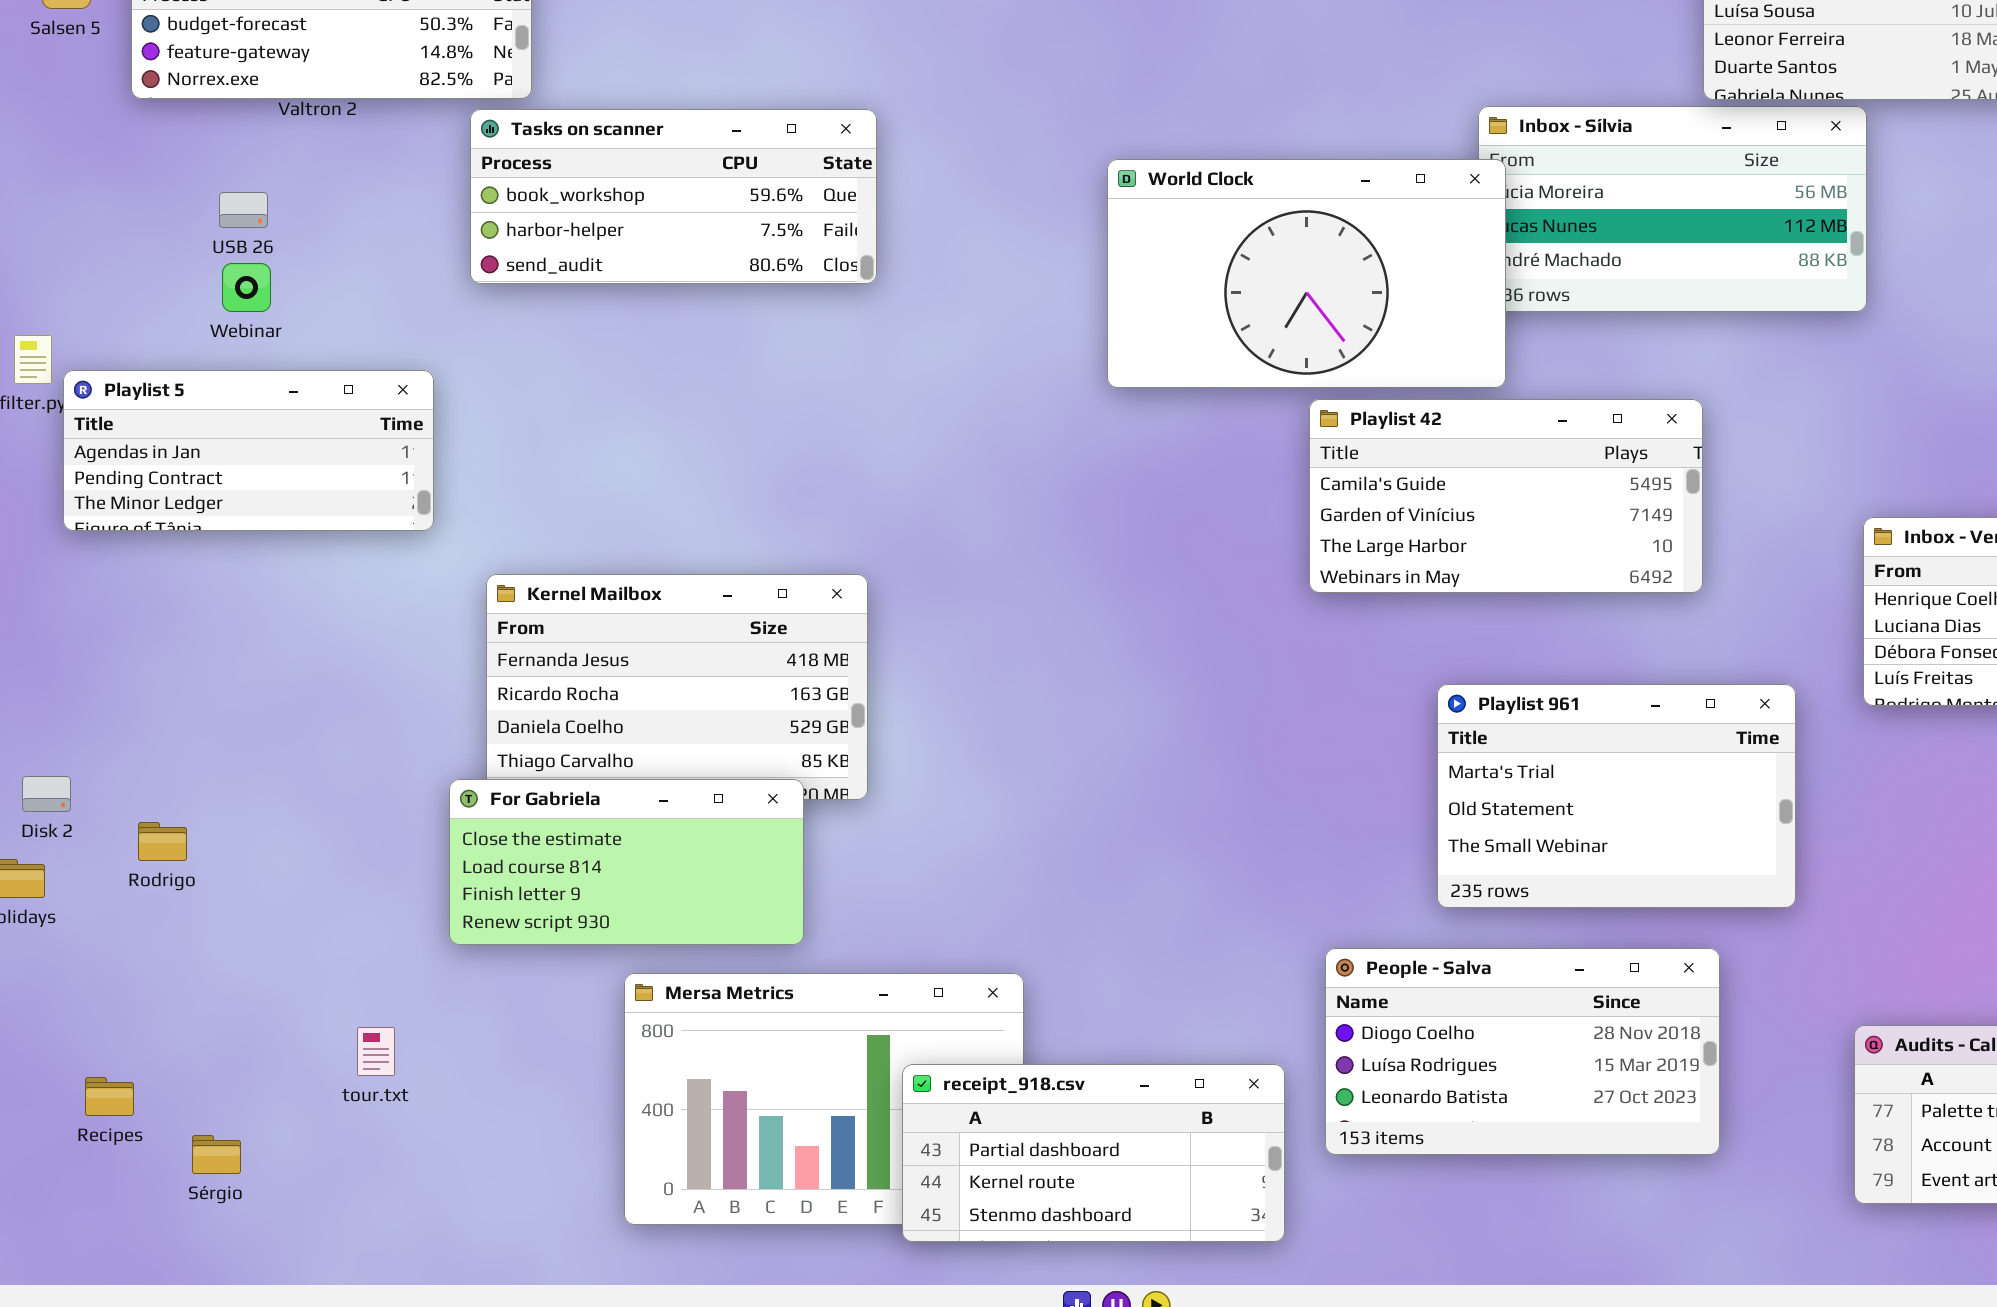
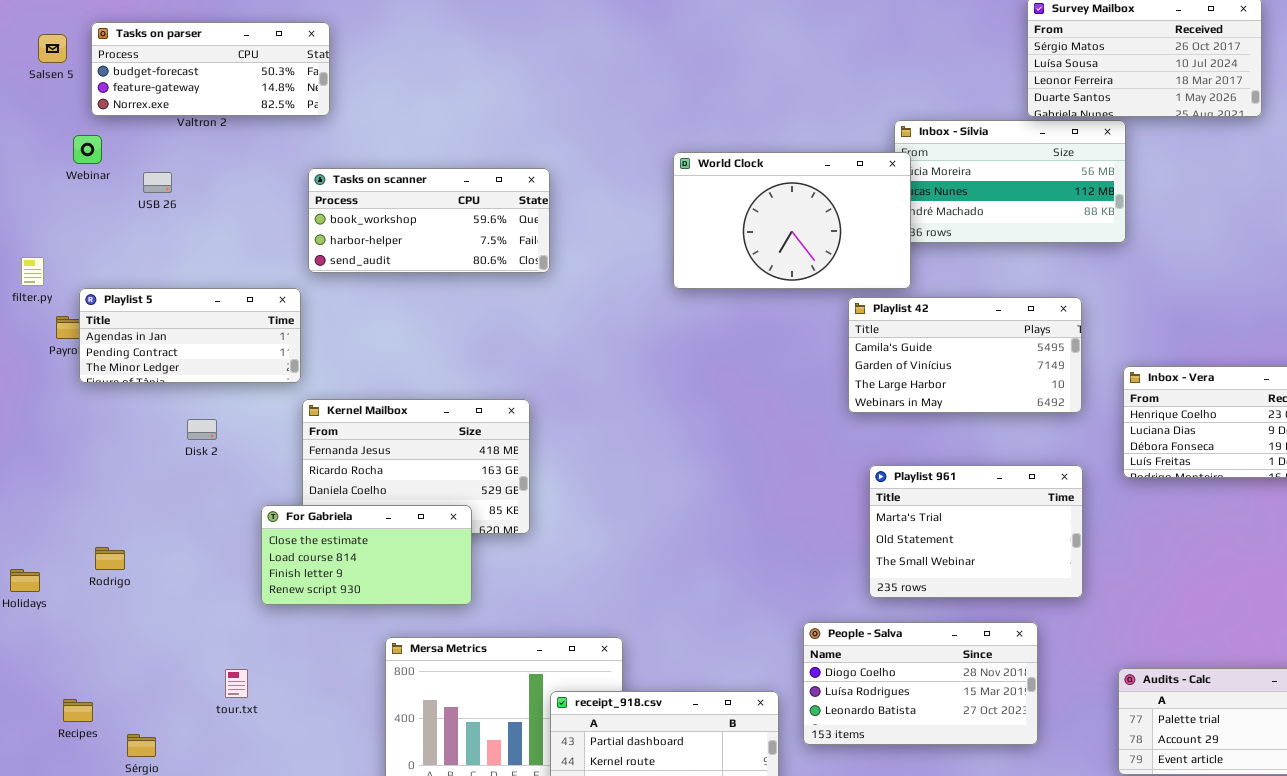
Tasks on scanner: [470,109,877,284] -> [308,168,550,273], moved
Webinar: [222,263,271,312] -> [73,135,102,164], moved
Playlist 5: [63,370,434,531] -> [79,288,301,383], moved
Playlist 42: [1309,399,1703,593] -> [848,297,1082,413], moved
Disk 2: [22,776,71,812] -> [187,419,217,440], moved
For Gabriela: [449,779,804,945] -> [261,505,472,605], moved

